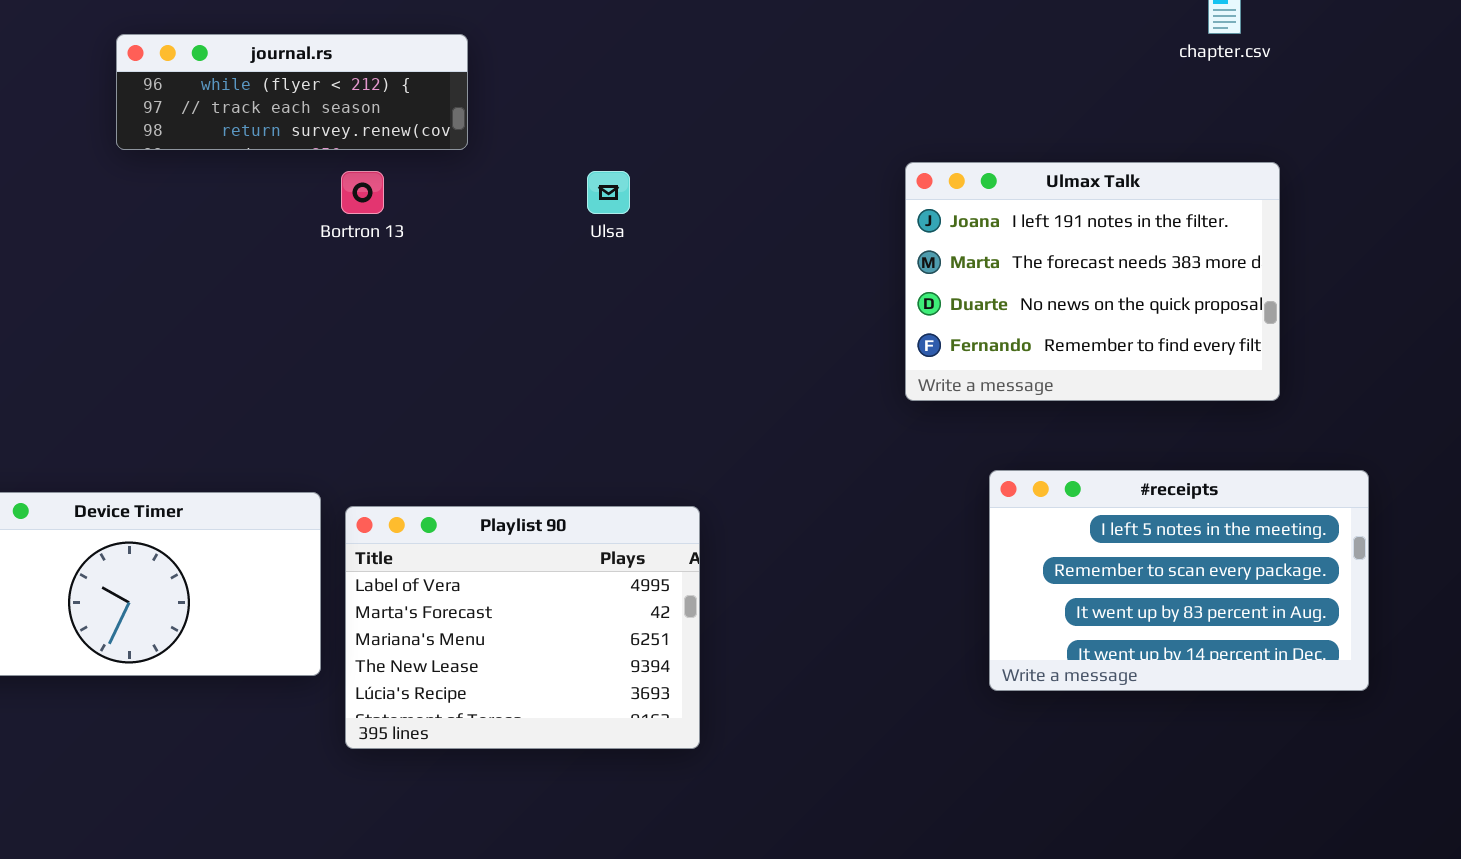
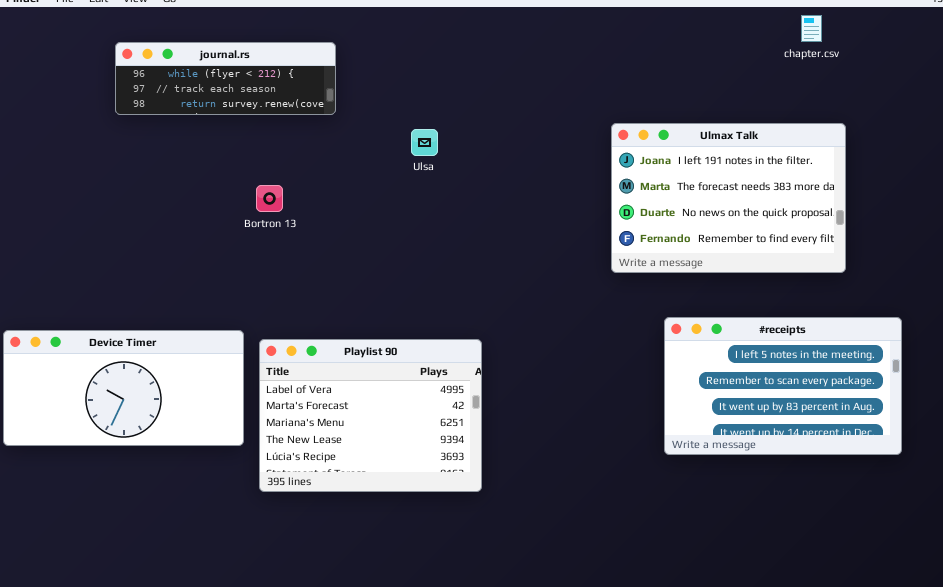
Bortron 13: [341,171,384,214] -> [256,185,283,212], moved

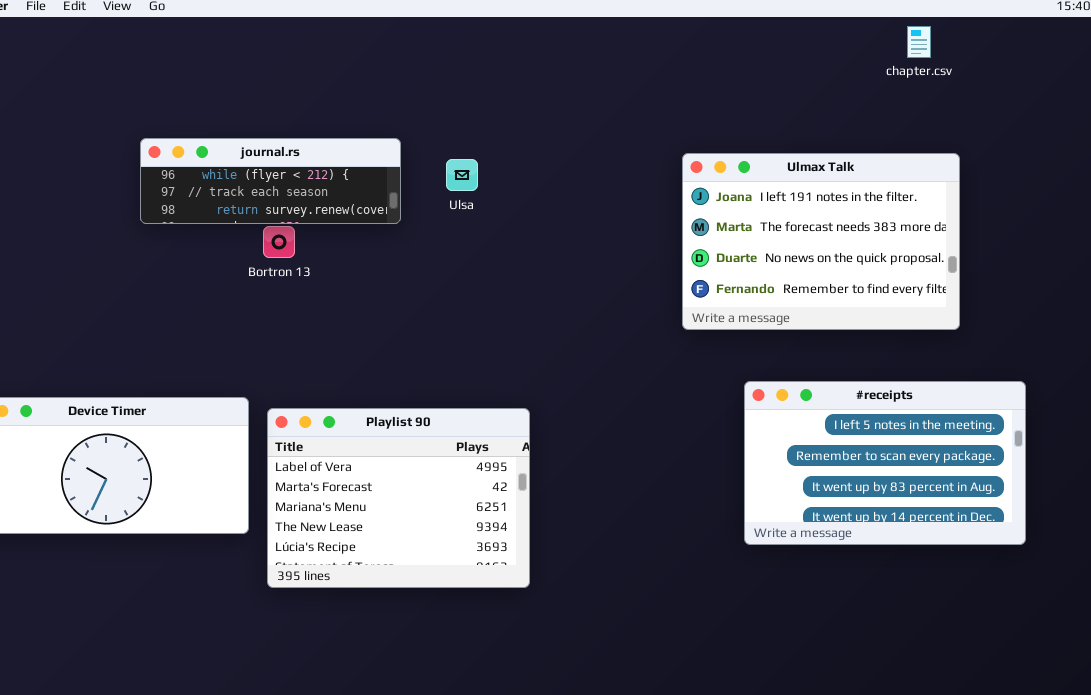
journal.rs: [115,42,336,115] -> [140,138,401,224], moved

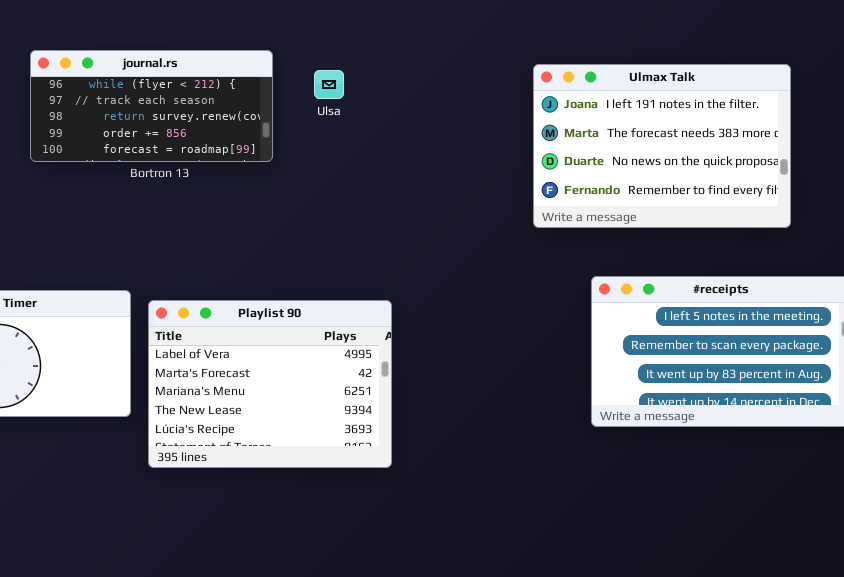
journal.rs: [140,138,401,224] -> [30,50,273,162], resized

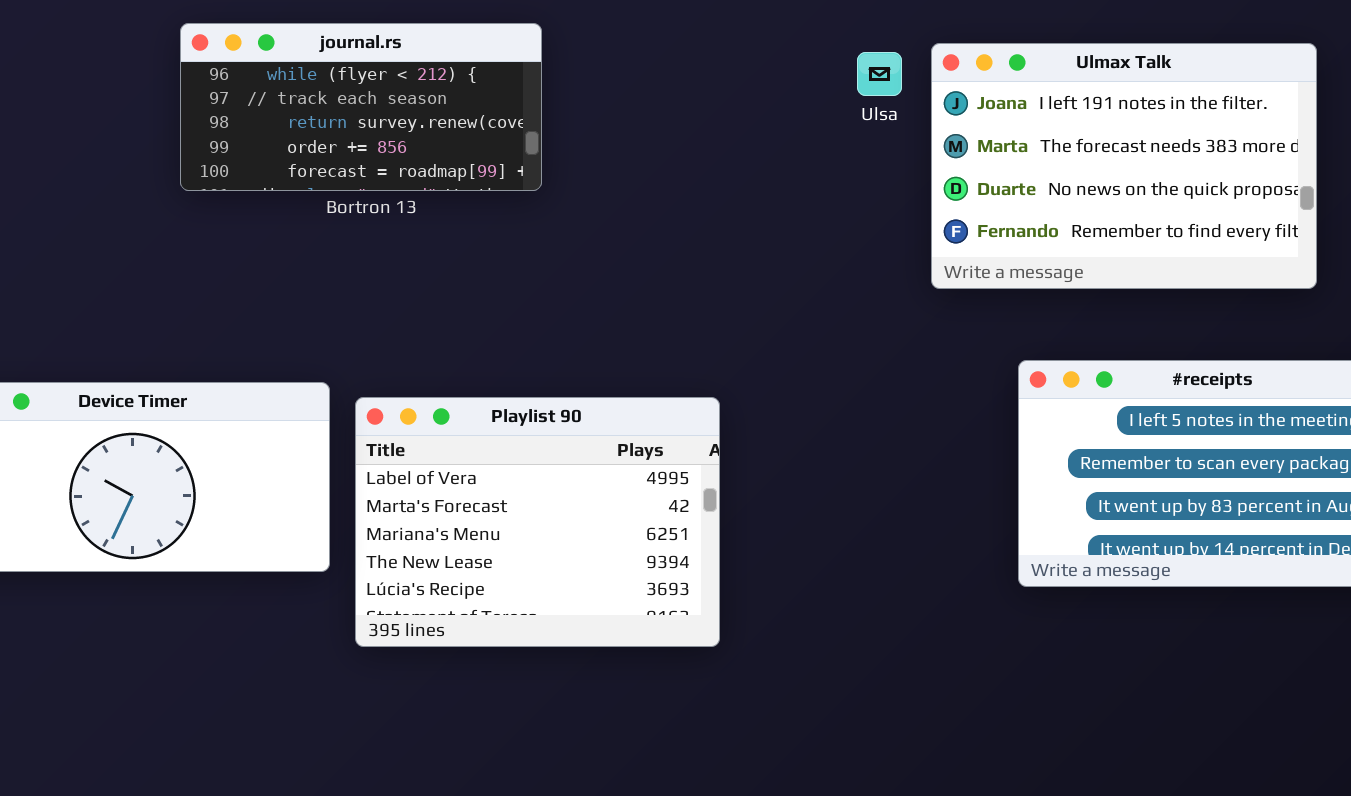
Ulsa: [314,70,344,99] -> [857,52,902,96], moved

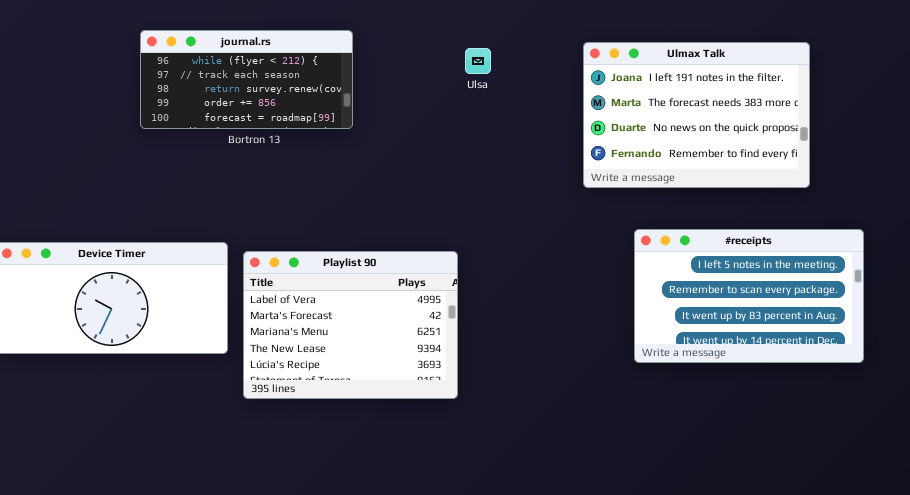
Ulsa: [857,52,902,96] -> [465,48,491,74], moved

